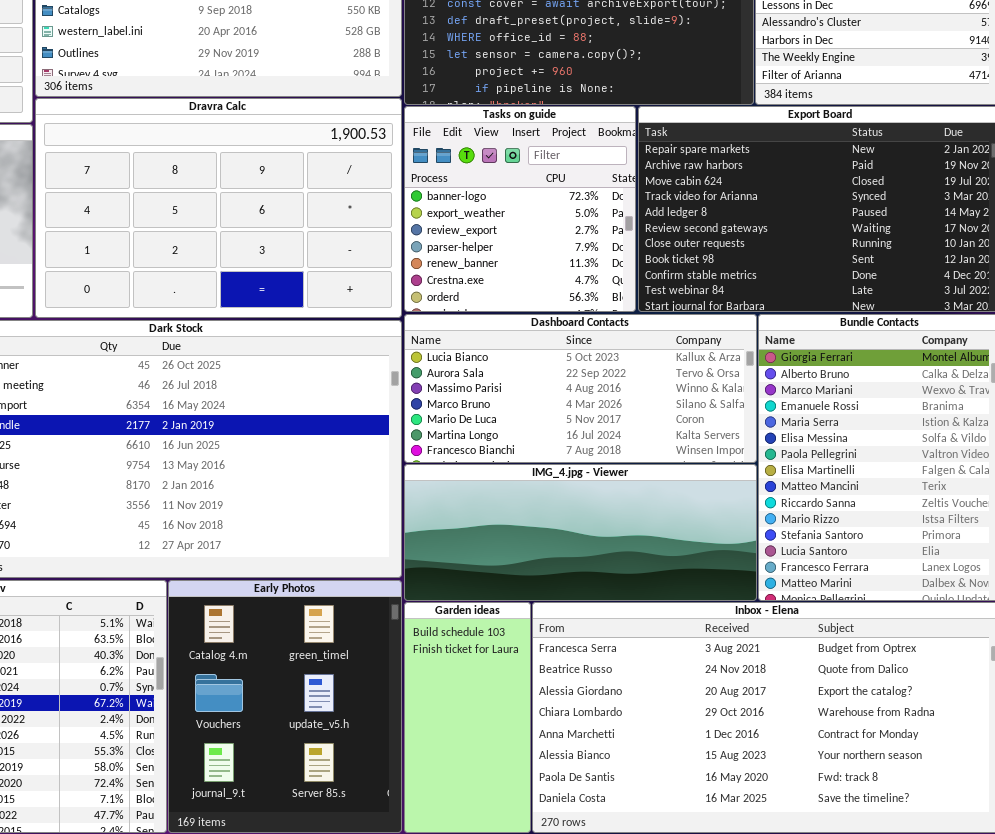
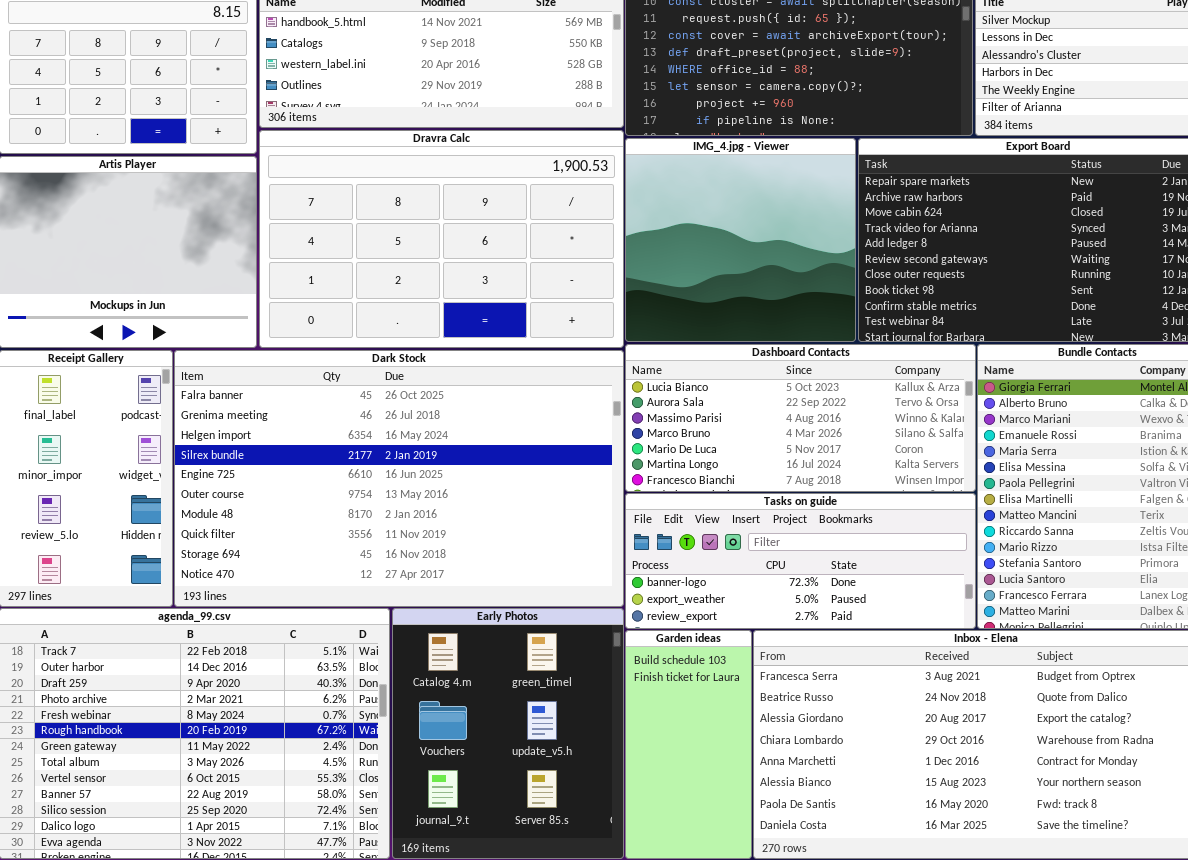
Tasks on guide: [404,106,636,312] -> [625,493,976,629], moved, resized
IMG_4.jpg - Viewer: [404,464,757,601] -> [625,138,856,342], moved, resized

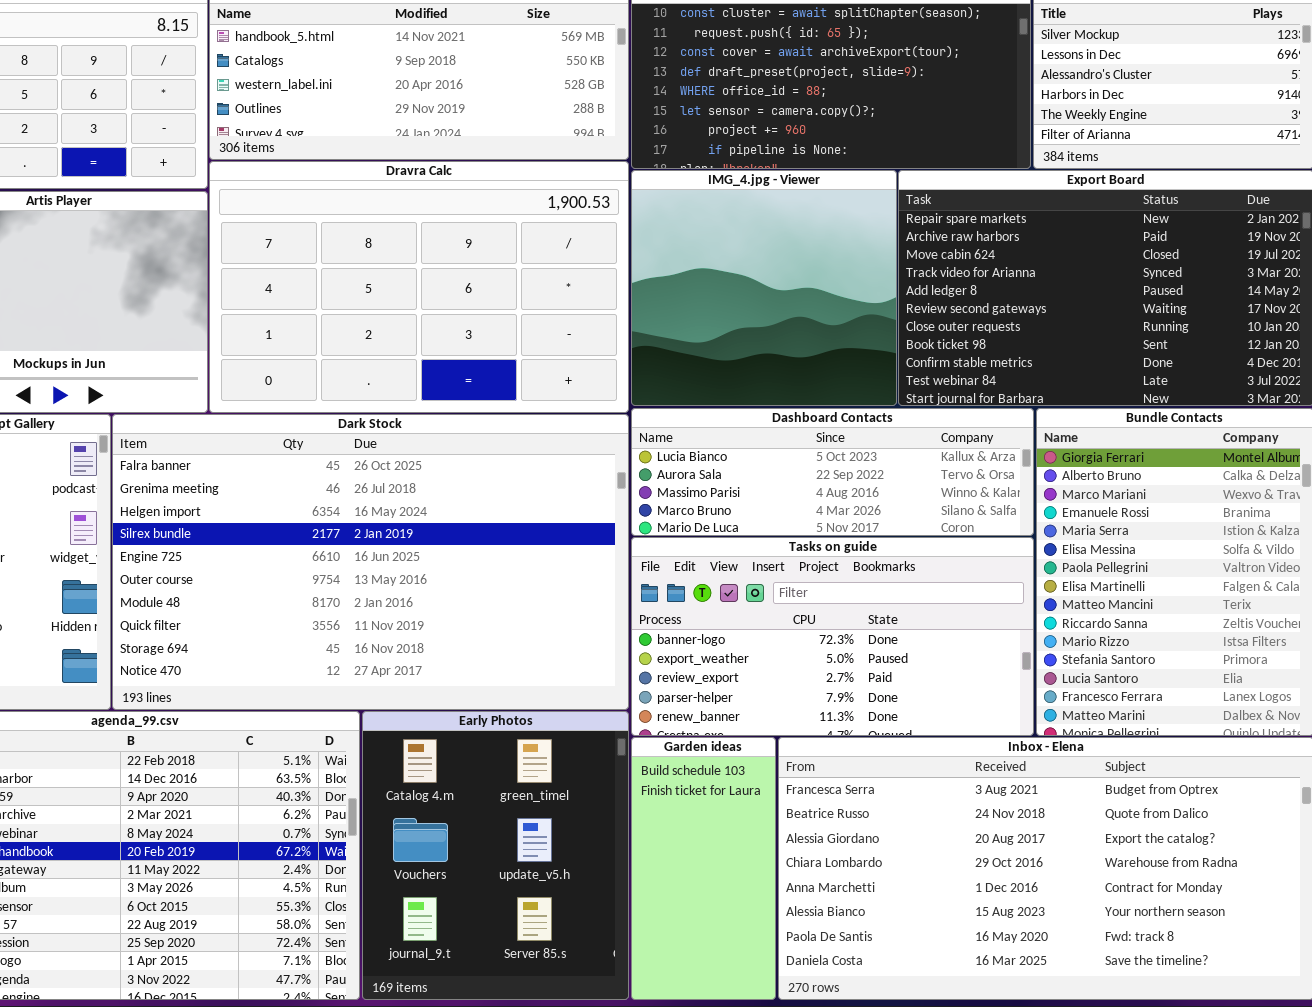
Dashboard Contacts: [625,344,976,492] -> [631,408,1034,536], resized
Tasks on guide: [625,493,976,629] -> [631,537,1034,736], resized

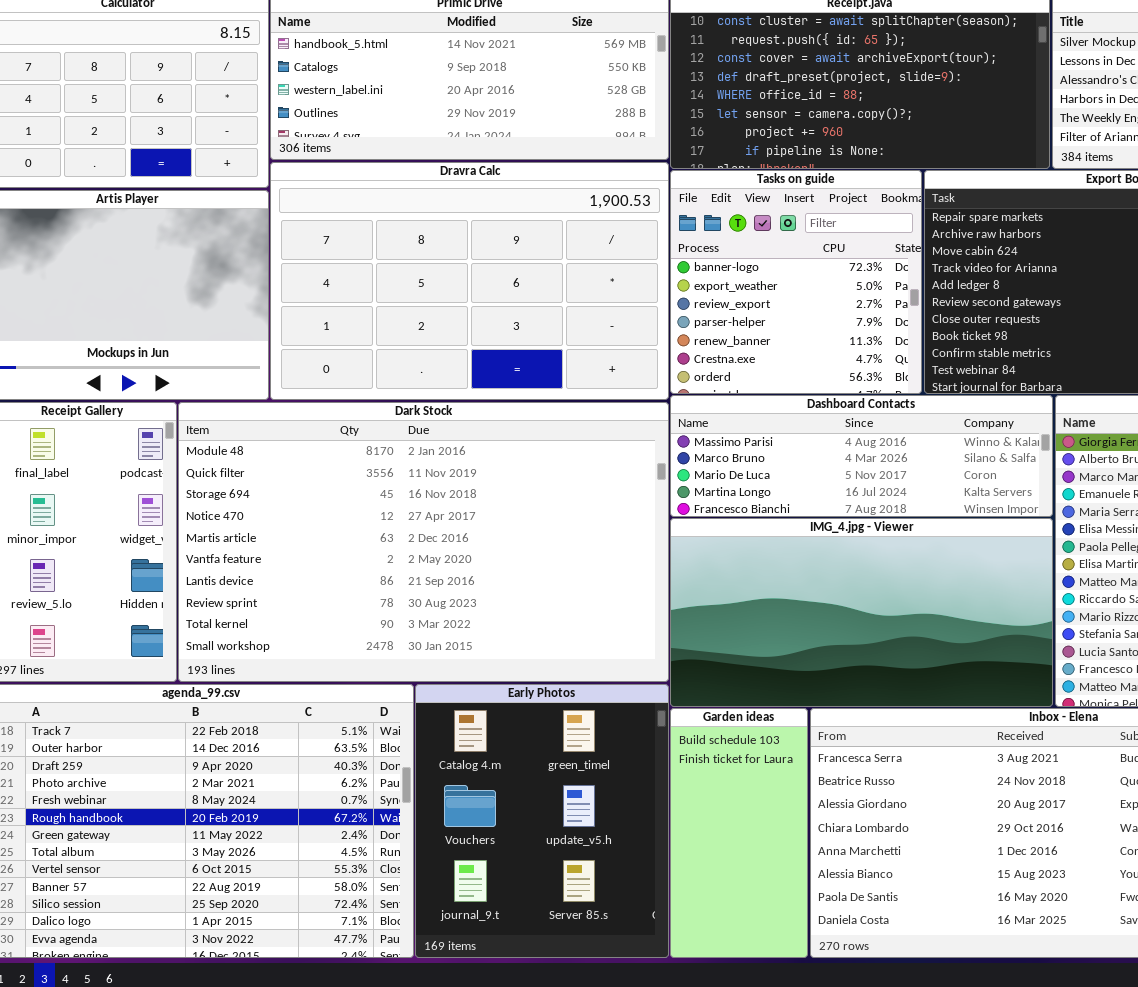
IMG_4.jpg - Viewer: [631,170,897,406] -> [670,518,1053,707], moved, resized
Dashboard Contacts: [631,408,1034,536] -> [670,395,1053,517], scrolled down 2 rows
Dark Stock: [112,414,629,710] -> [178,402,669,682], scrolled down 6 rows
Tasks on guide: [631,537,1034,736] -> [670,170,922,394], moved, resized

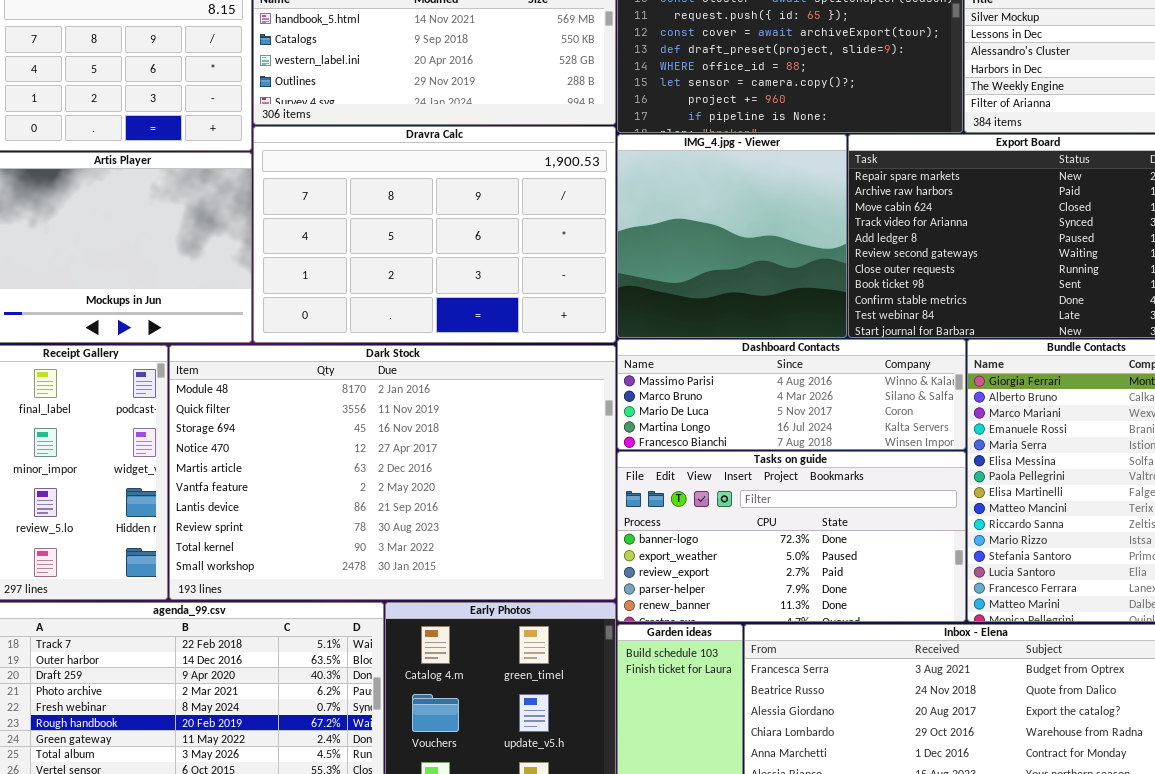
Tasks on guide: [670,170,922,394] -> [617,451,966,622], moved, resized
IMG_4.jpg - Viewer: [670,518,1053,707] -> [617,134,847,338], moved, resized

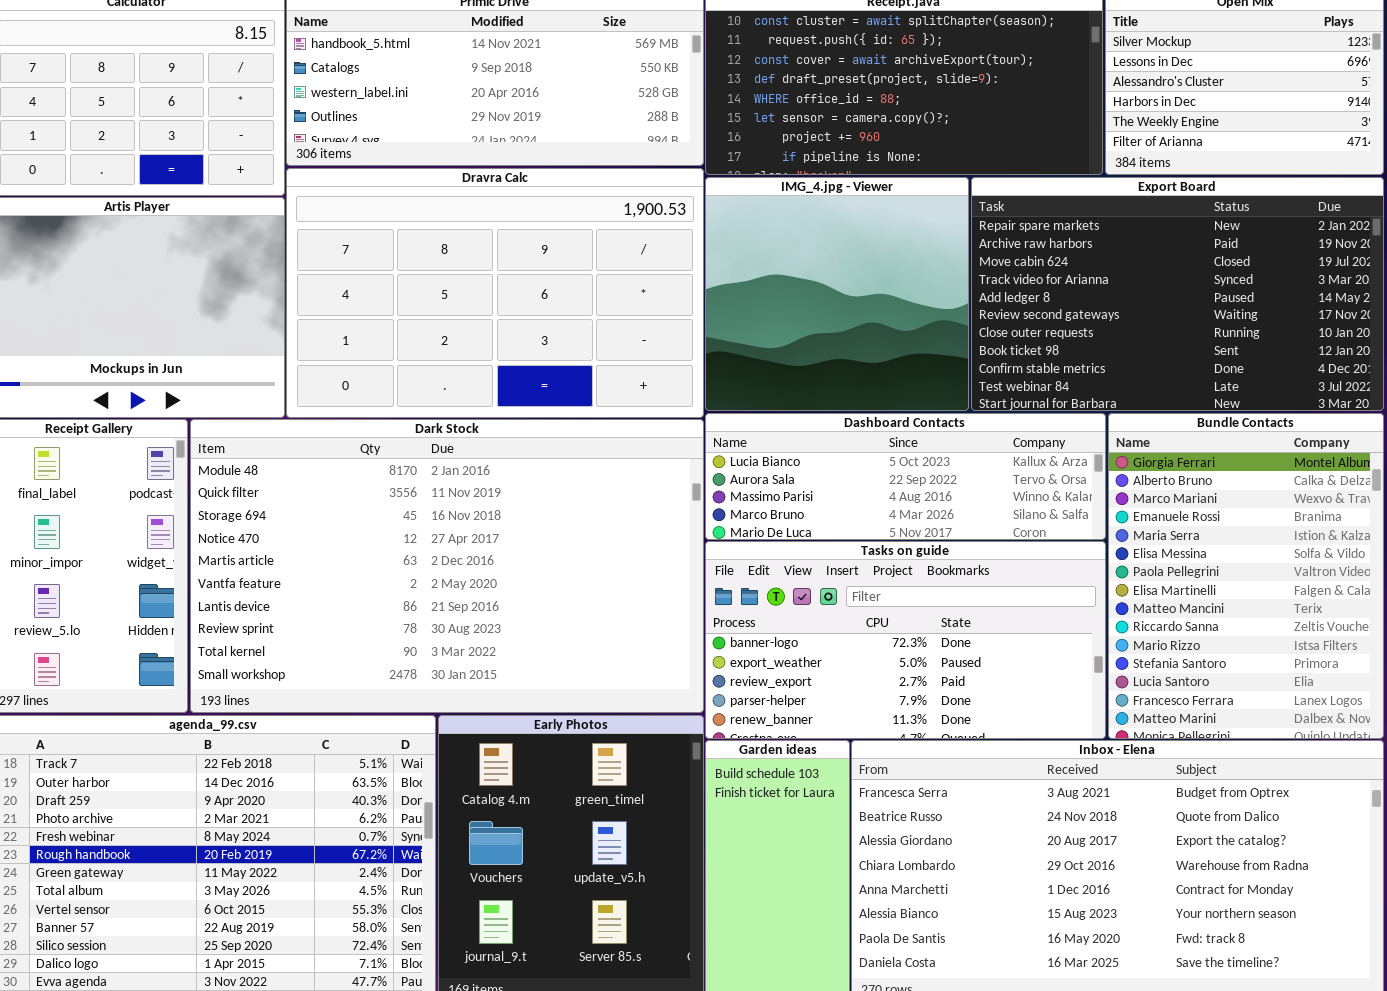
Dashboard Contacts: [617,339,966,450] -> [705,413,1106,540], scrolled up 2 rows

